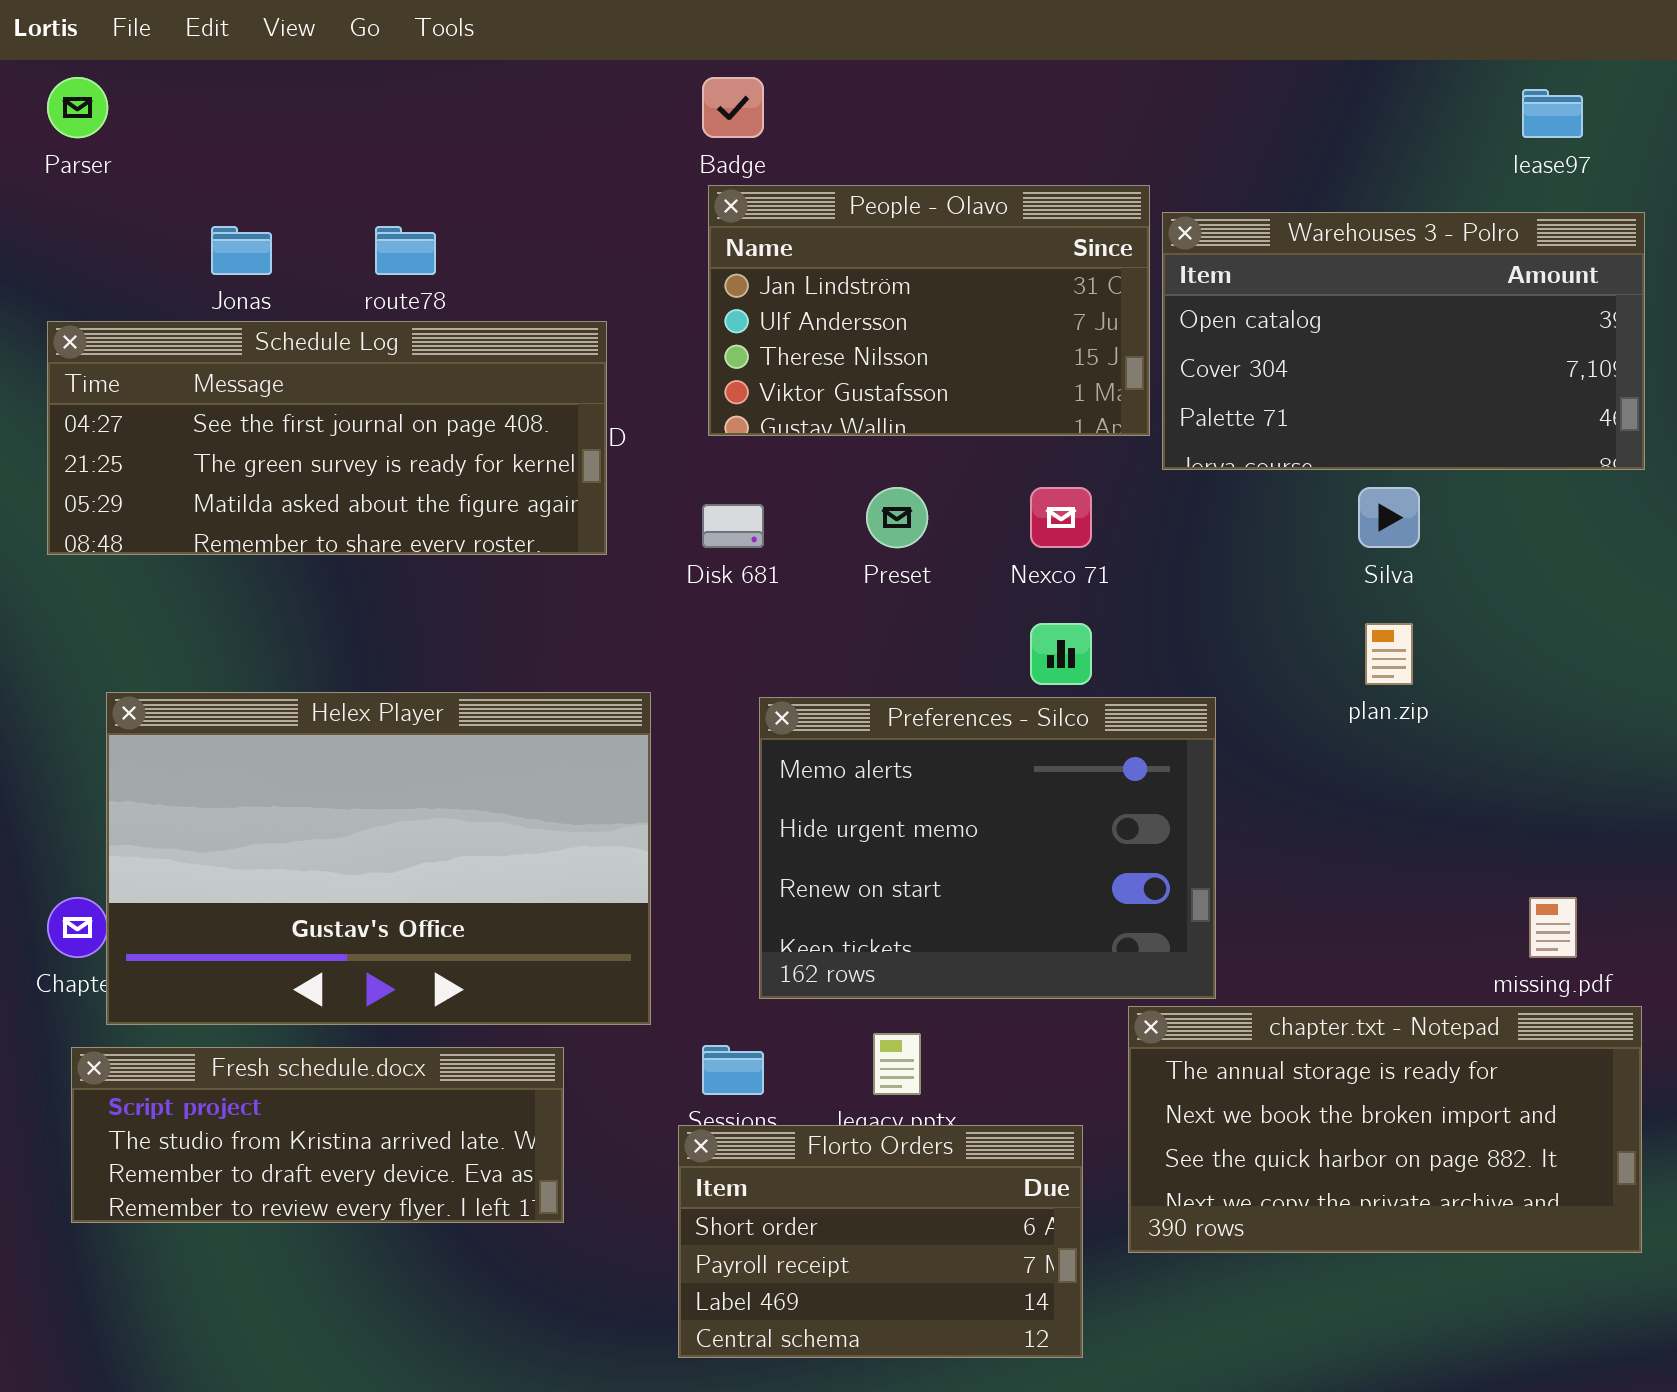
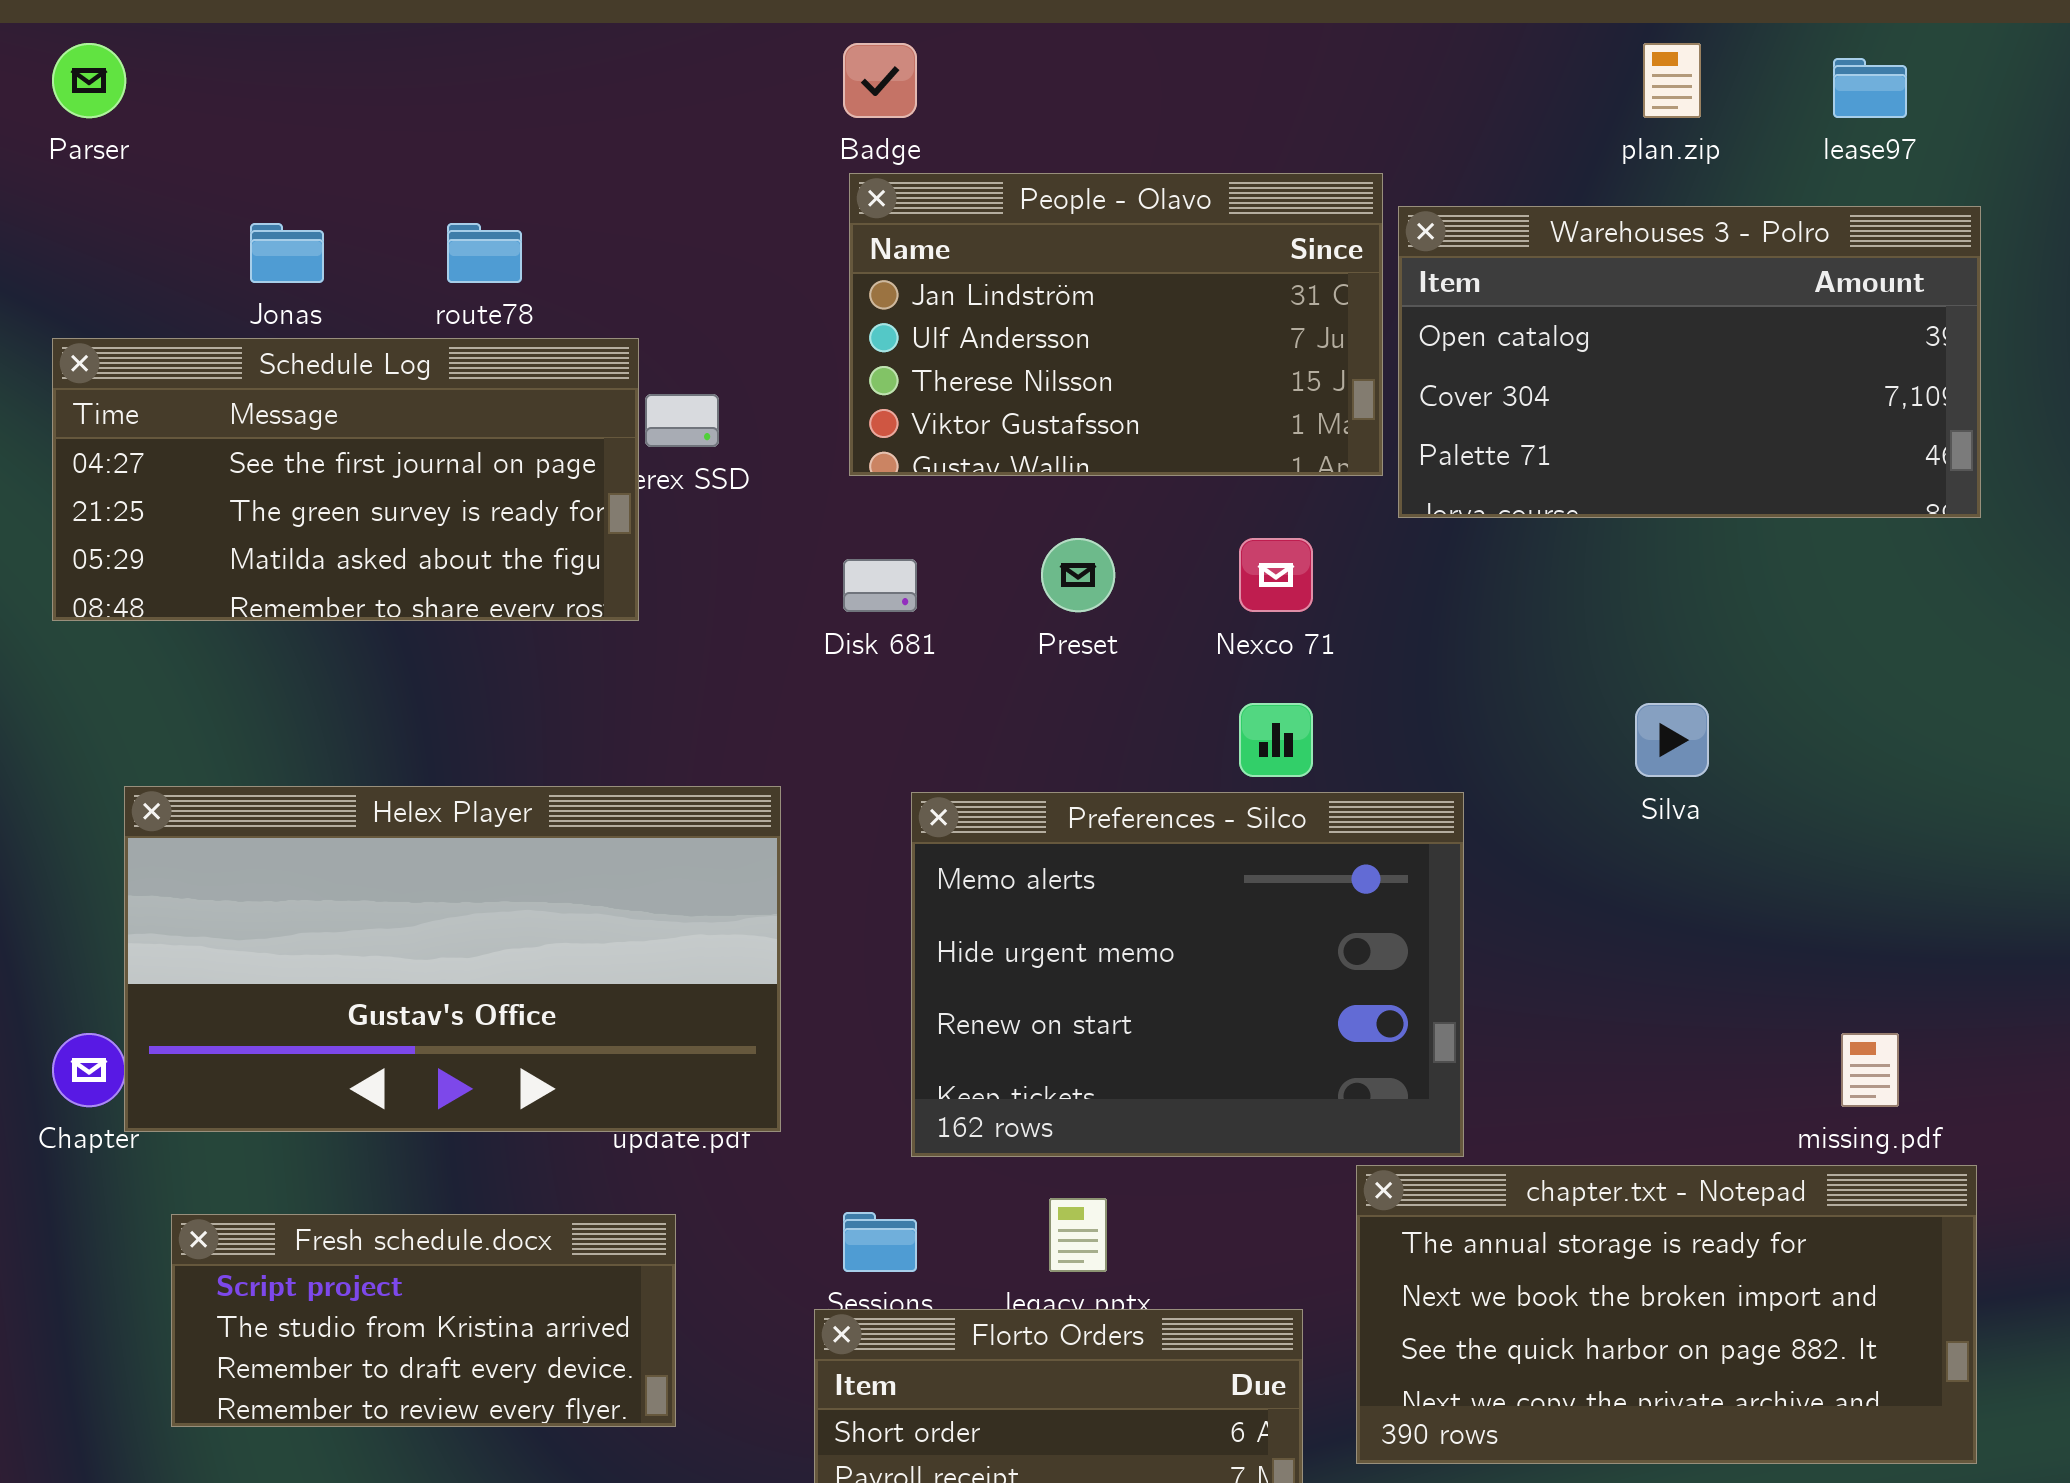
Schedule Log: [47,321,607,555] -> [52,338,639,621], resized
Silva: [1358,487,1420,548] -> [1635,703,1709,777], moved
plan.zip: [1365,623,1413,685] -> [1643,43,1701,118], moved
Helex Player: [106,692,651,1025] -> [124,786,781,1132], resized
Fresh schedule.docx: [71,1047,564,1223] -> [171,1214,676,1427], resized

